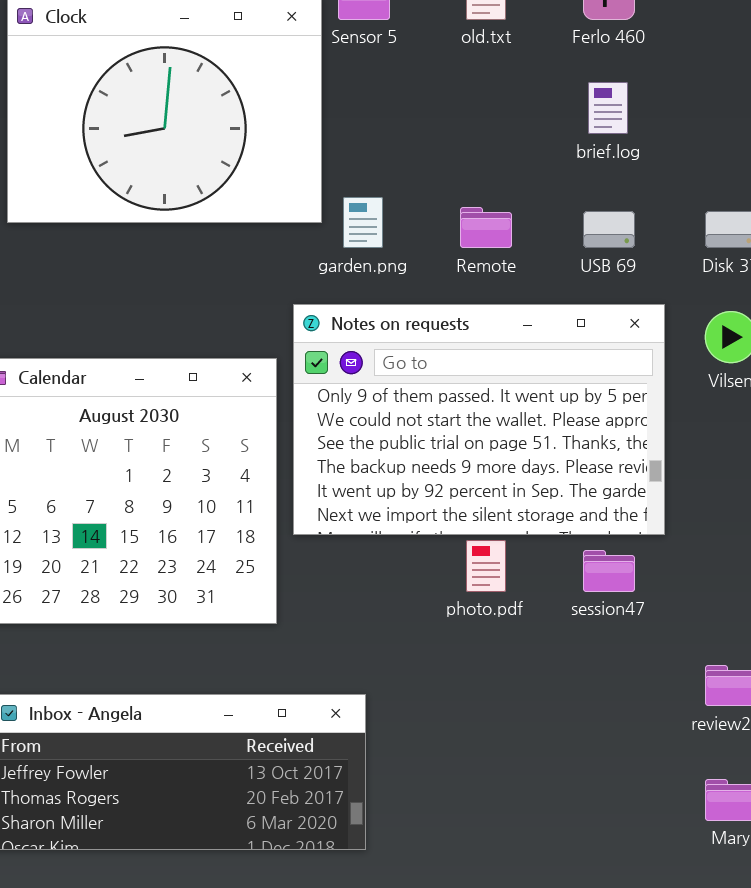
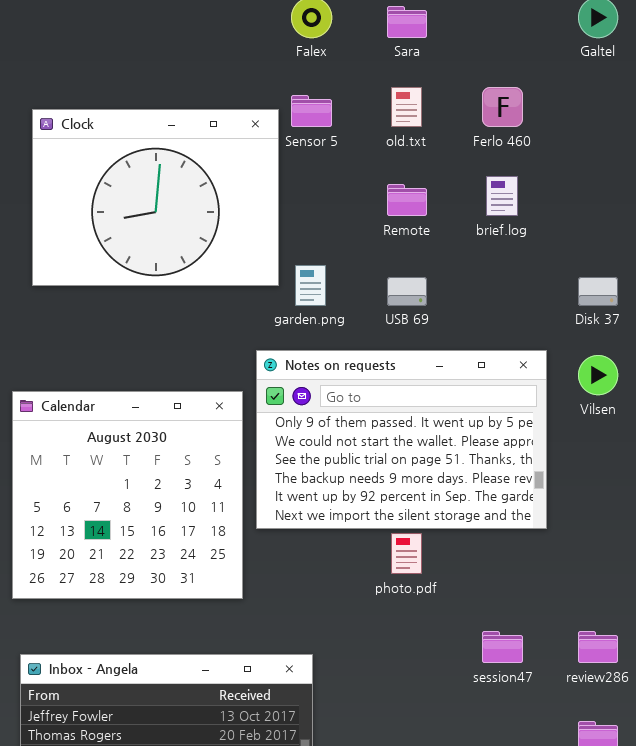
Remote: [460,207,512,248] -> [387,184,427,216], moved
USB 69: [583,211,635,248] -> [387,277,427,306], moved
session47: [583,550,635,592] -> [482,631,523,663], moved

